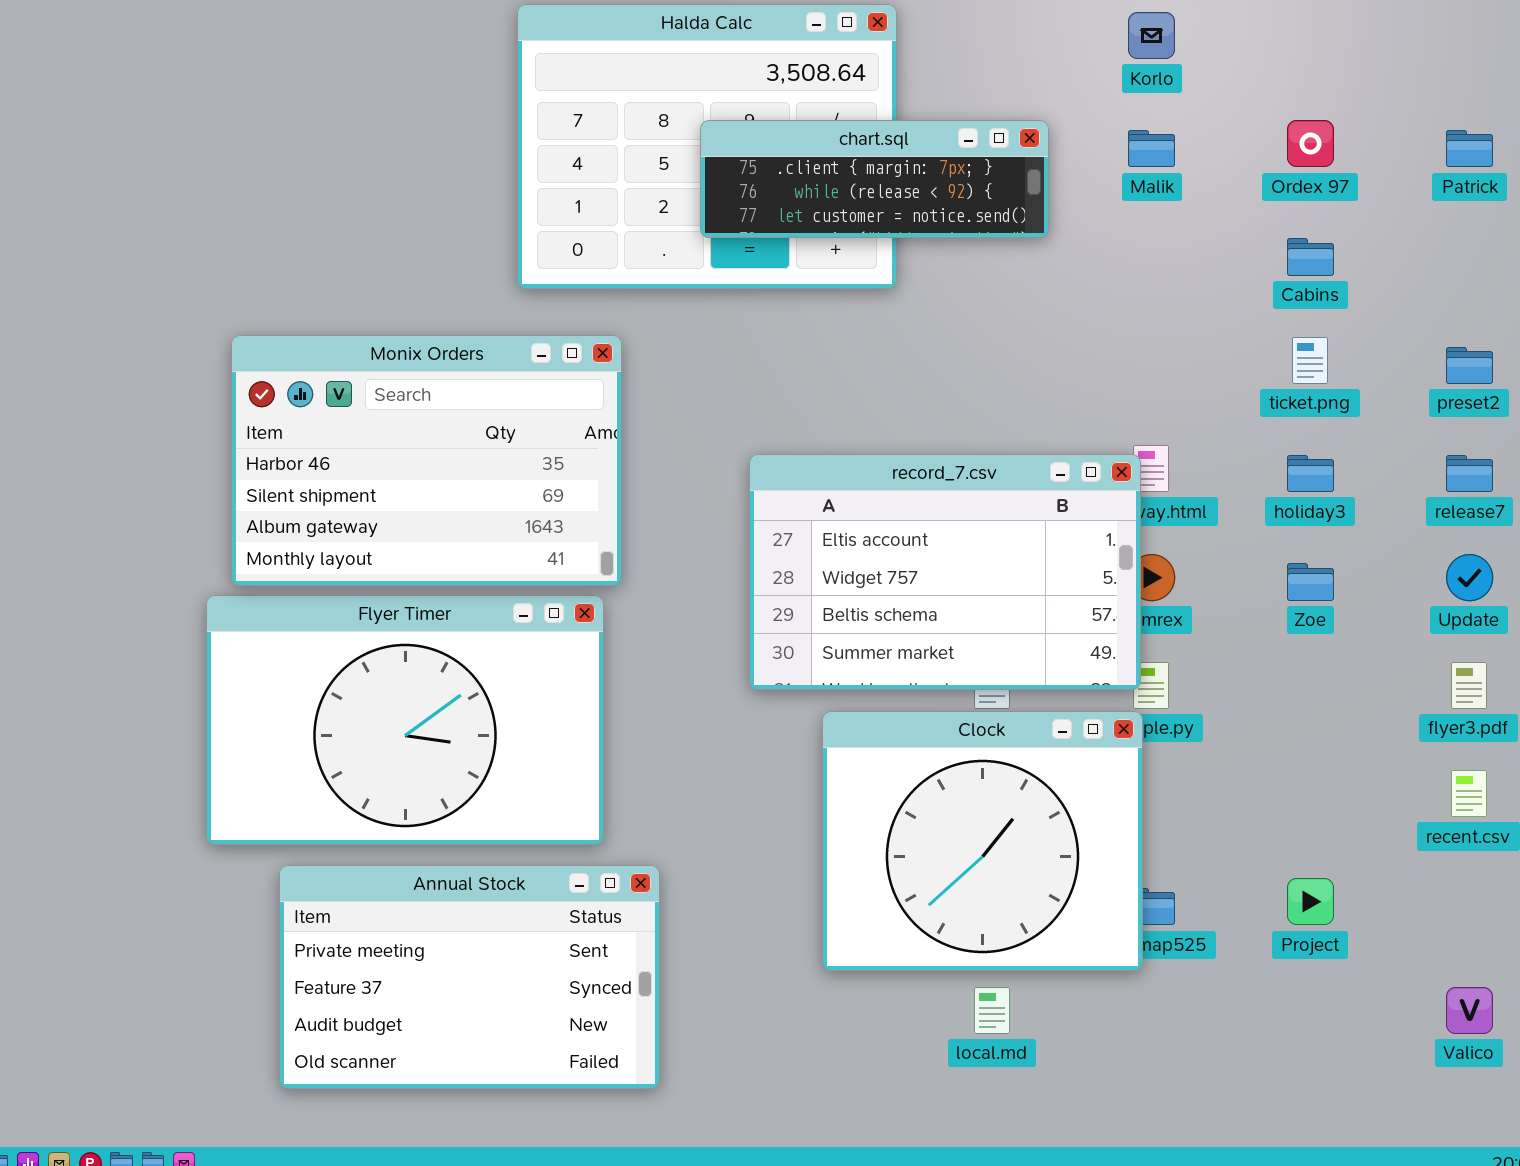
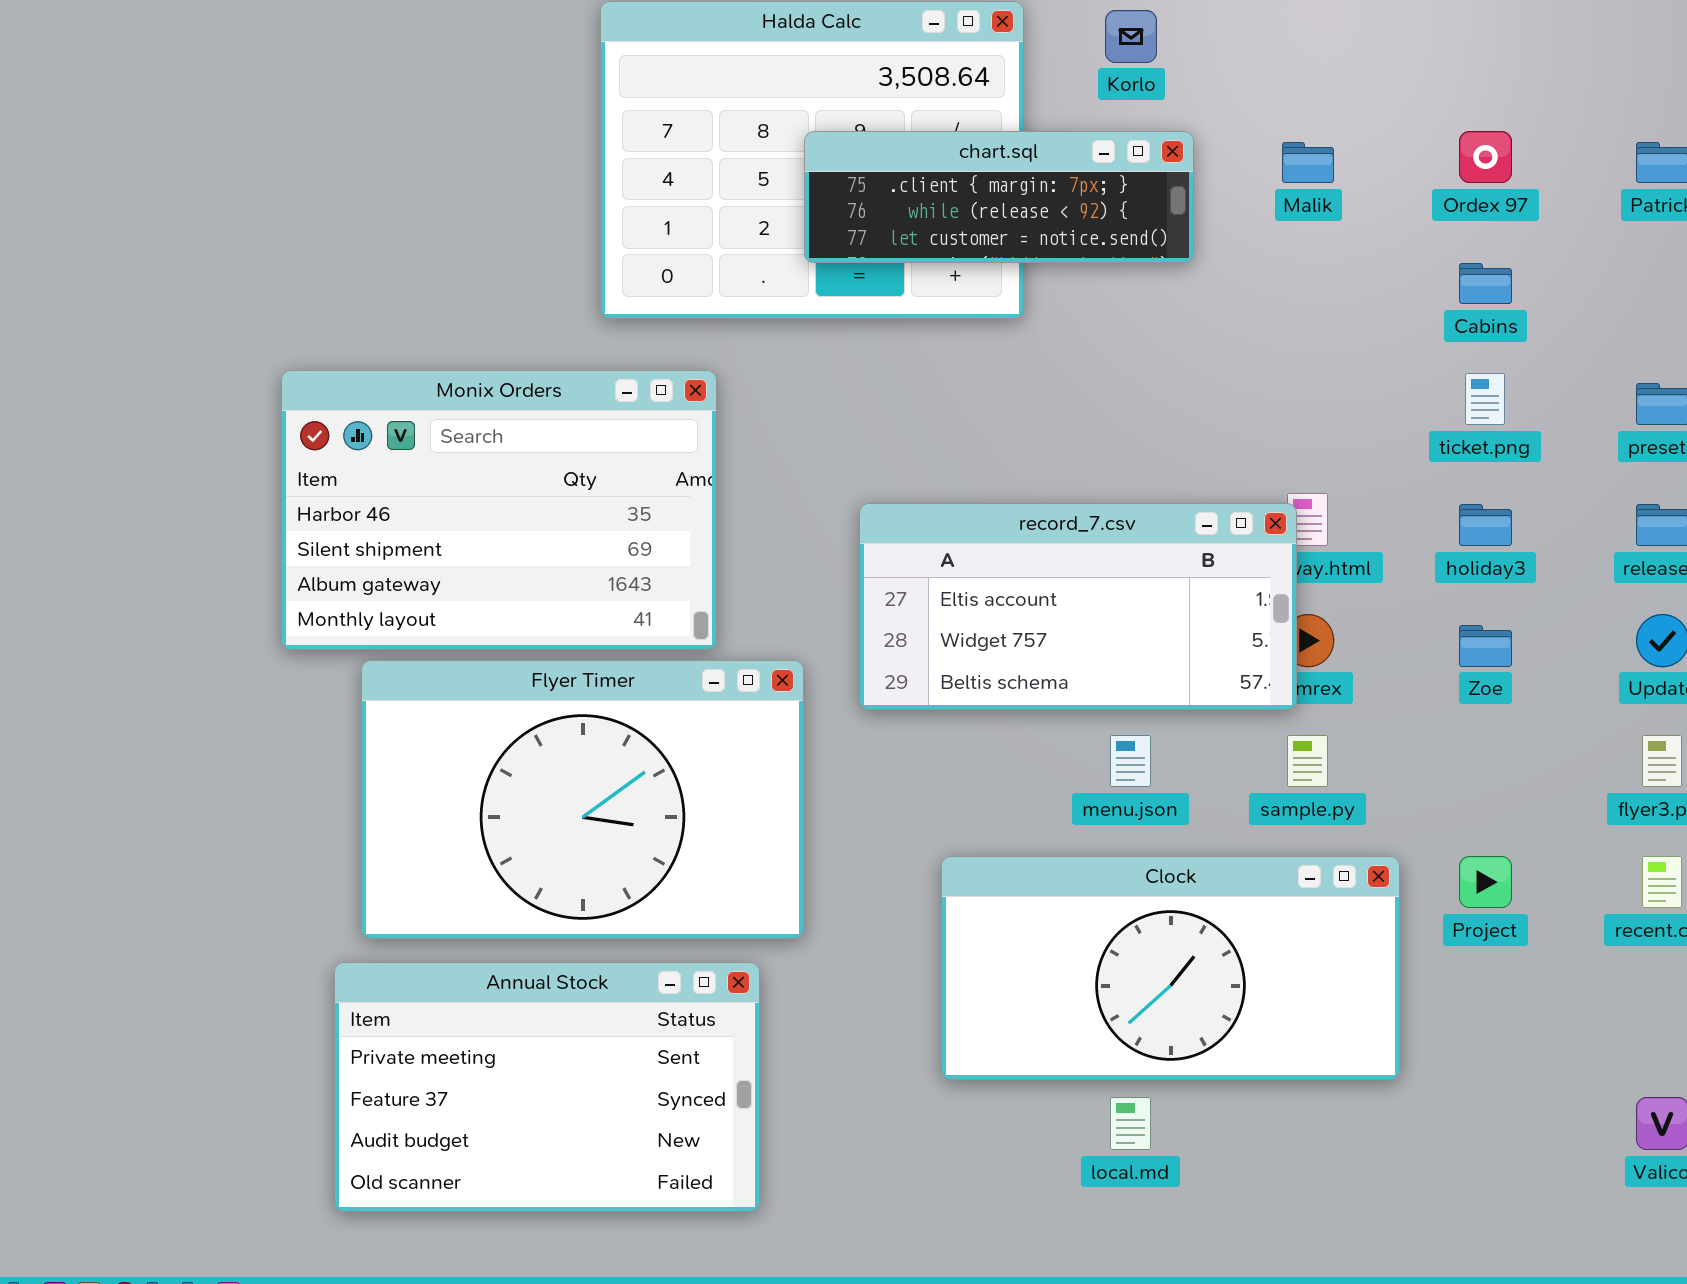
Korlo: [1128,12,1175,59] -> [1105,10,1157,63], moved
record_7.csv: [749,454,1141,690] -> [859,503,1297,710], resized
Flyer Timer: [206,595,604,845] -> [361,660,804,939], moved
Clock: [822,711,1143,971] -> [941,856,1400,1080], resized
Project: [1287,878,1334,925] -> [1459,856,1512,908], moved

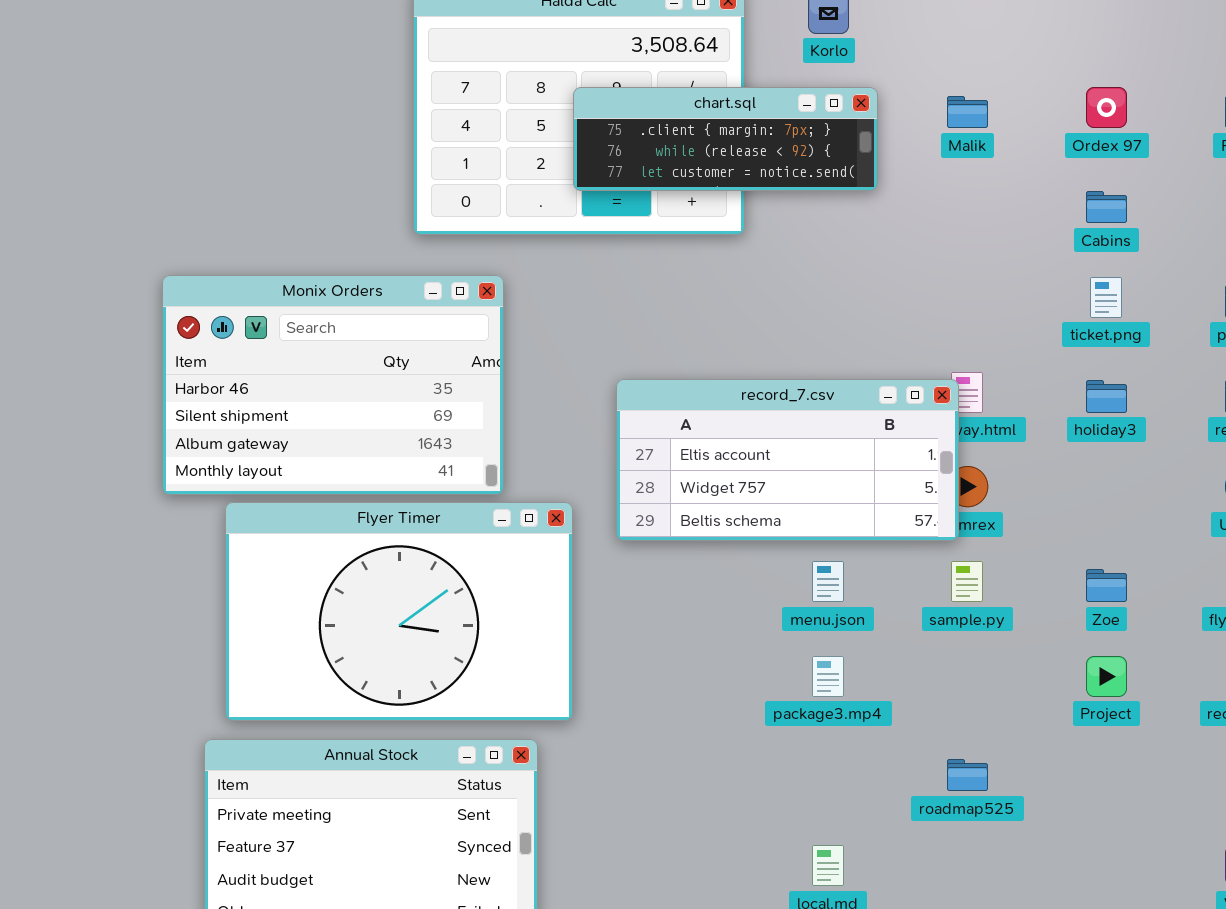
Zoe: [1459,625,1512,667] -> [1086,569,1127,602], moved
Clock: [941,856,1400,1080] -> none, closed

